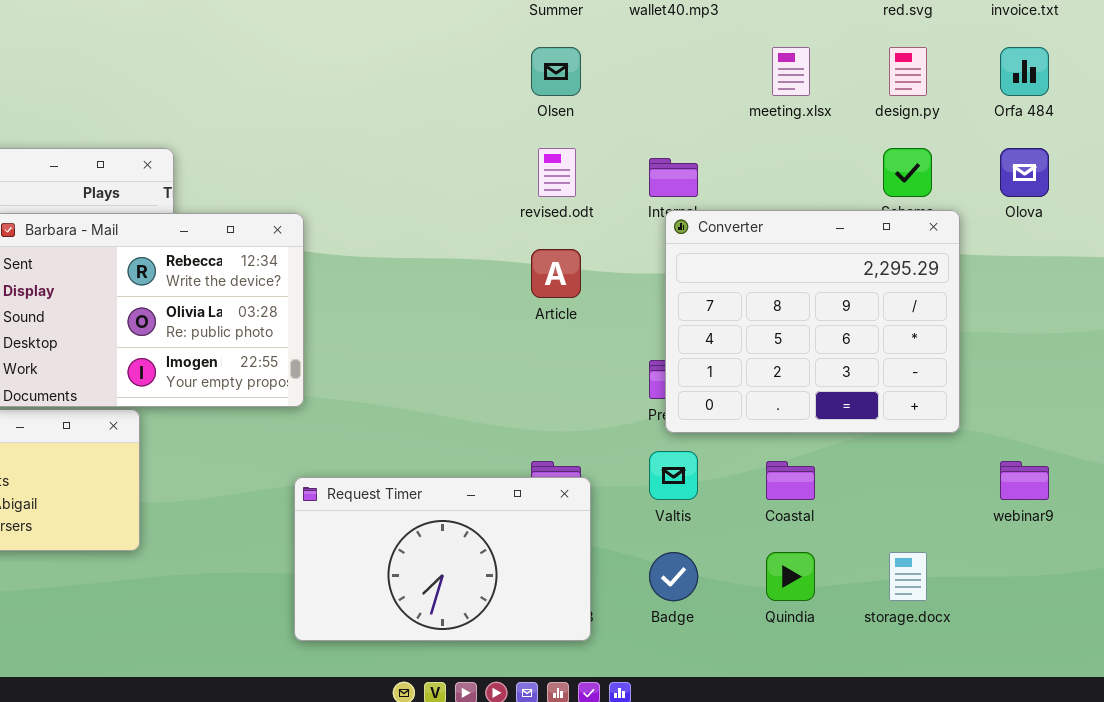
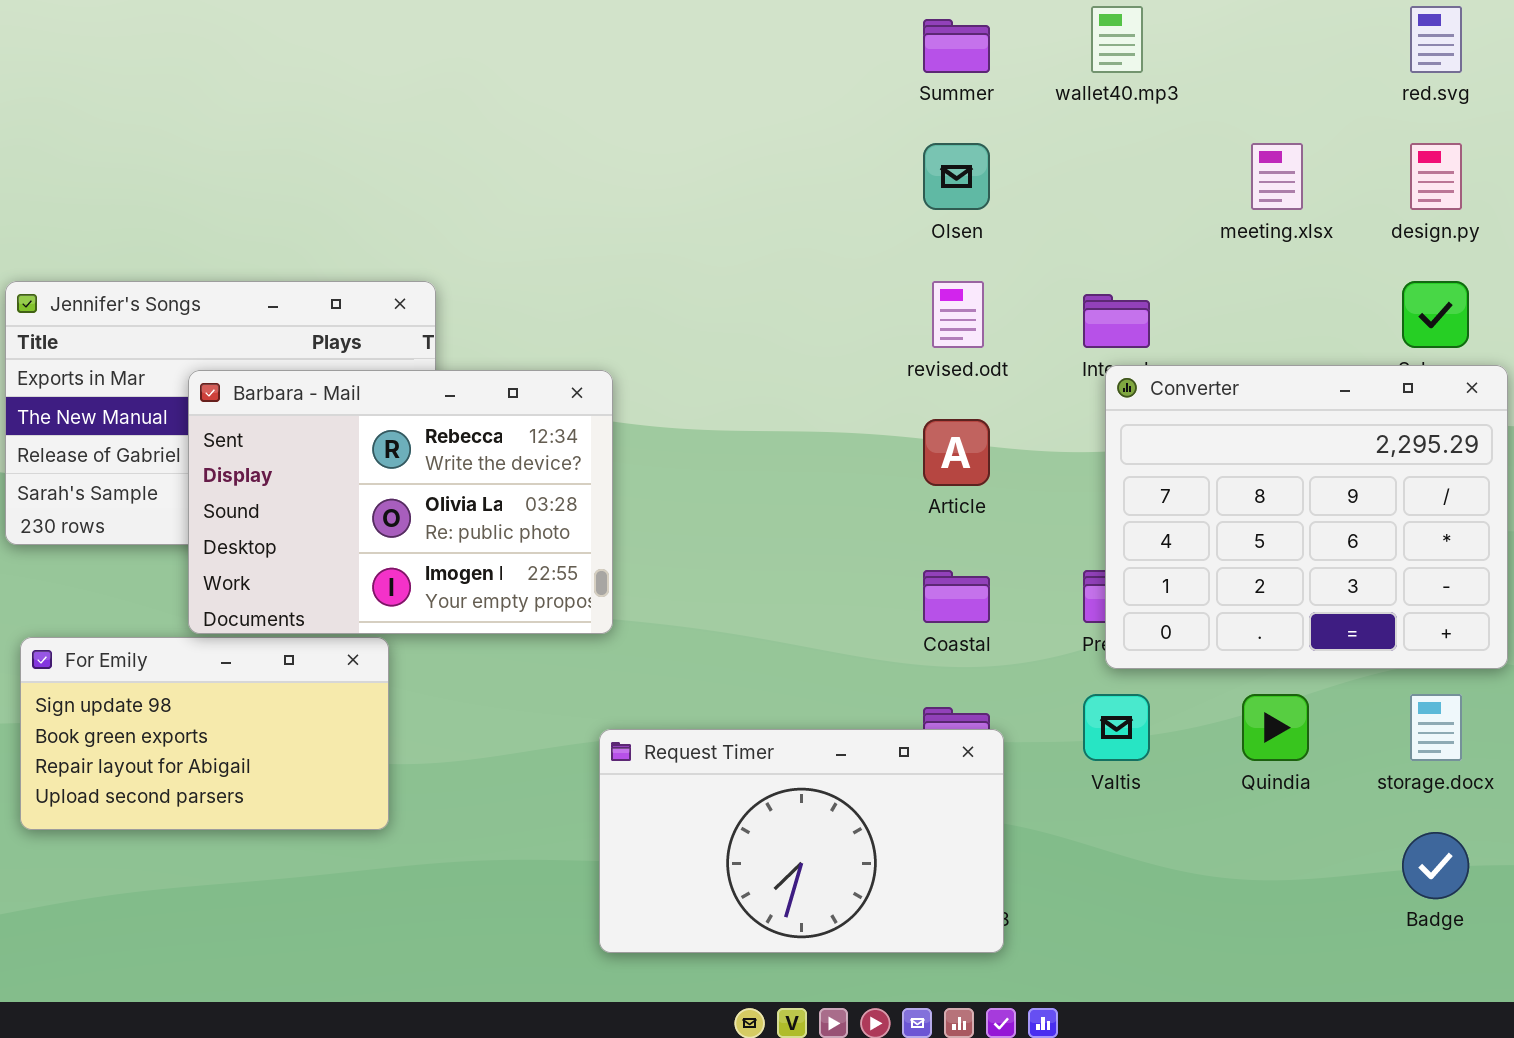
Coastal: [766,461,815,500] -> [923,570,990,623], moved
Badge: [649,552,698,601] -> [1402,832,1469,899], moved
Quindia: [766,552,815,601] -> [1242,694,1309,761], moved
storage.docx: [889,552,927,601] -> [1410,694,1462,761], moved

